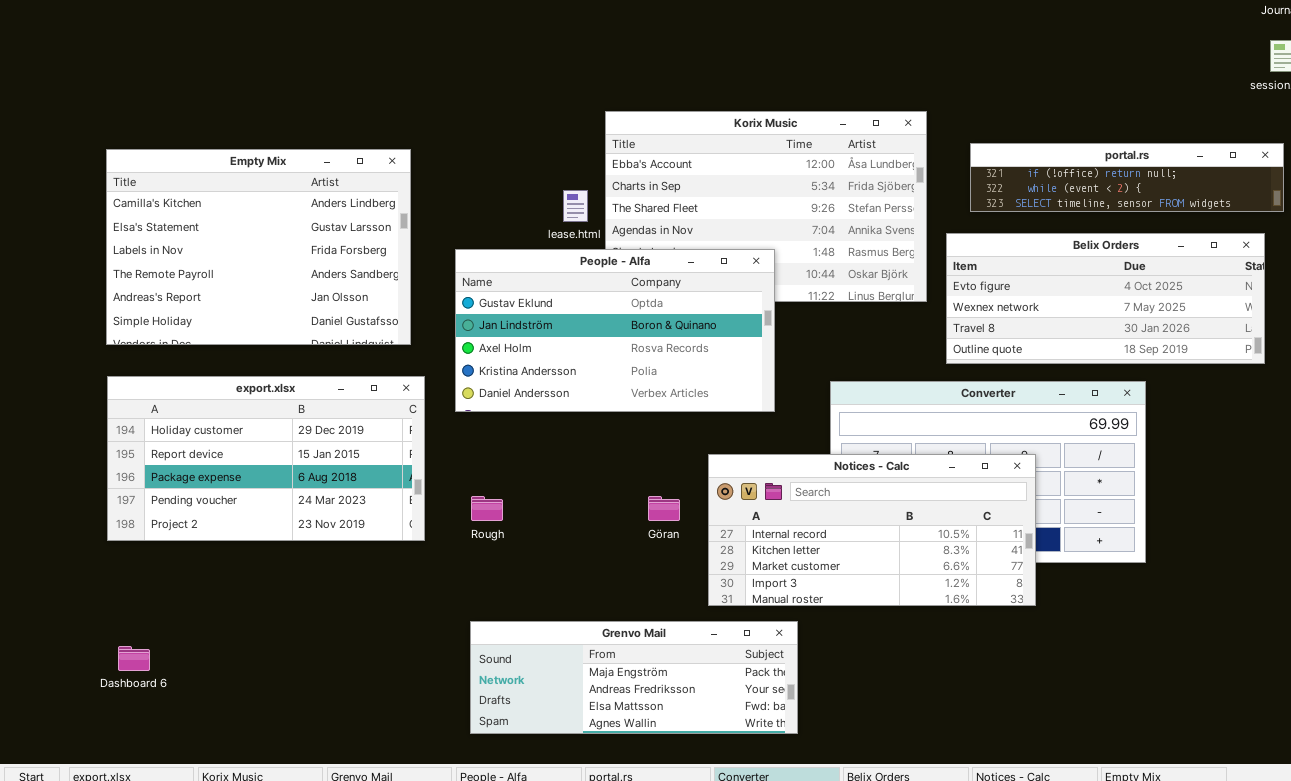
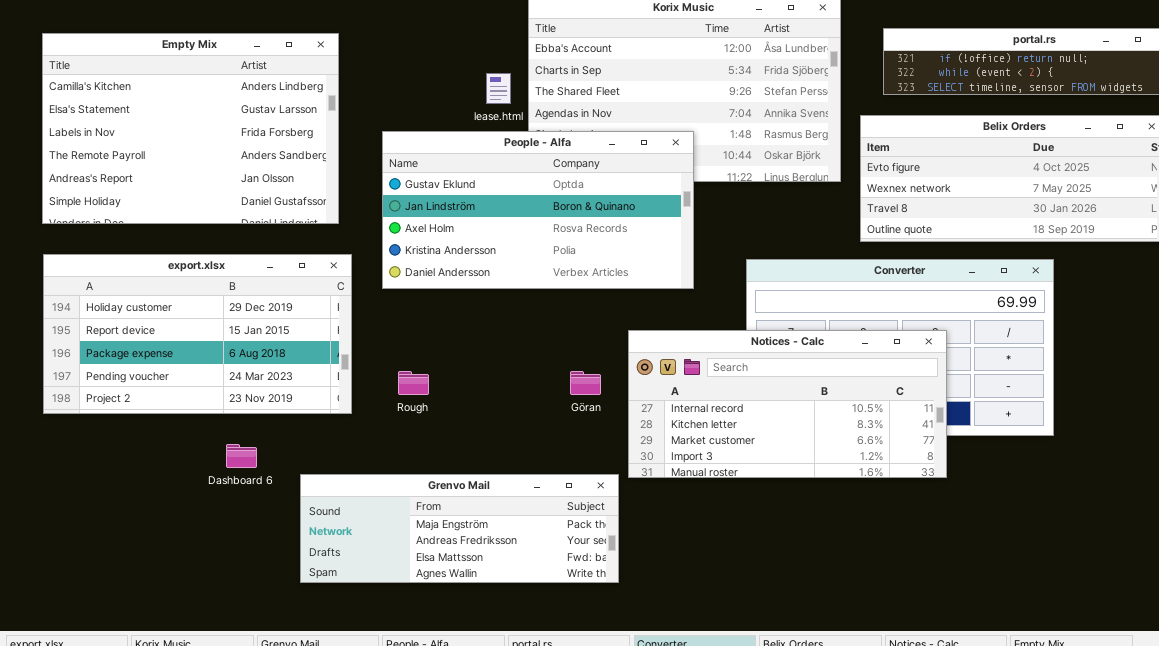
Grenvo Mail: [470,621,798,734] -> [300,474,619,583], moved
Dashboard 6: [118,646,150,671] -> [226,444,257,468], moved

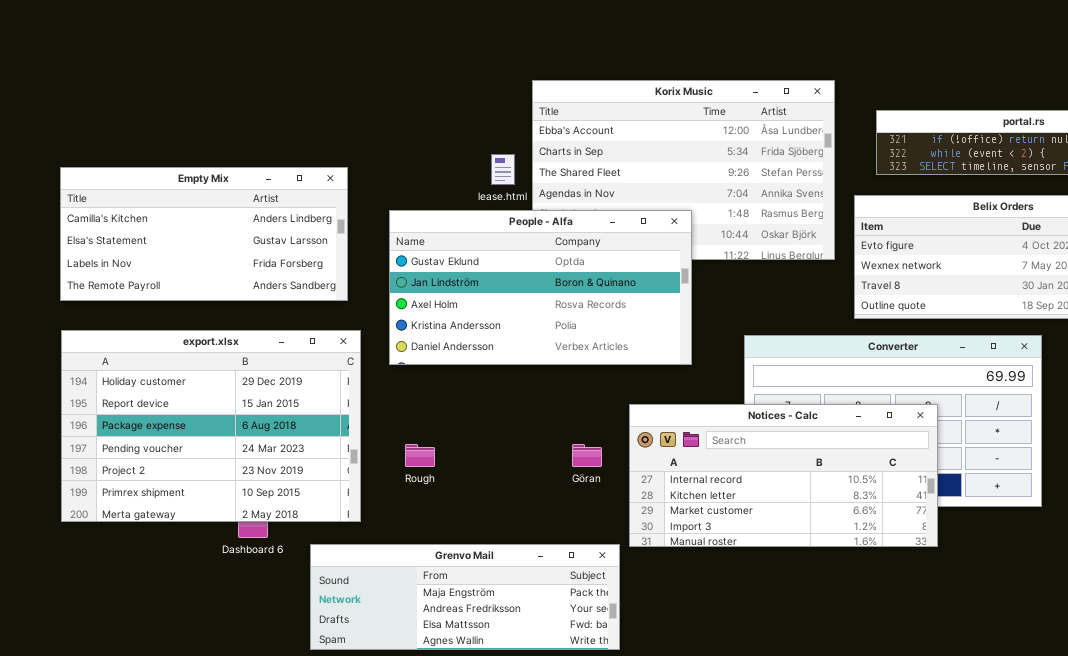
Empty Mix: [42,33,339,224] -> [60,167,348,301], resized
export.xlsx: [43,254,352,414] -> [61,330,361,522], resized

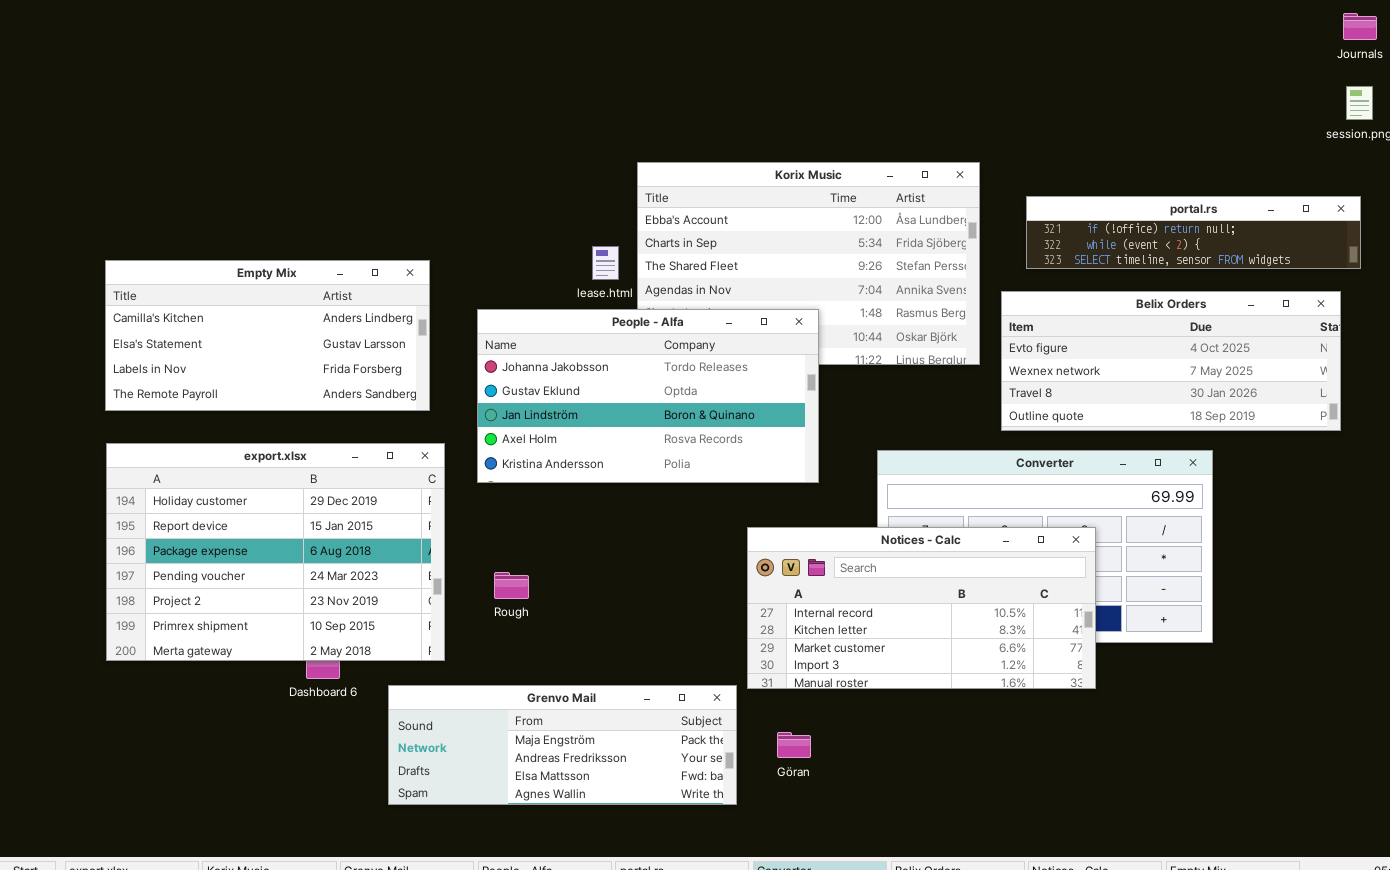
People - Alfa: [389,210,692,365] -> [477,309,819,483], scrolled up 1 row
Göran: [572,444,602,467] -> [777,732,811,758], moved

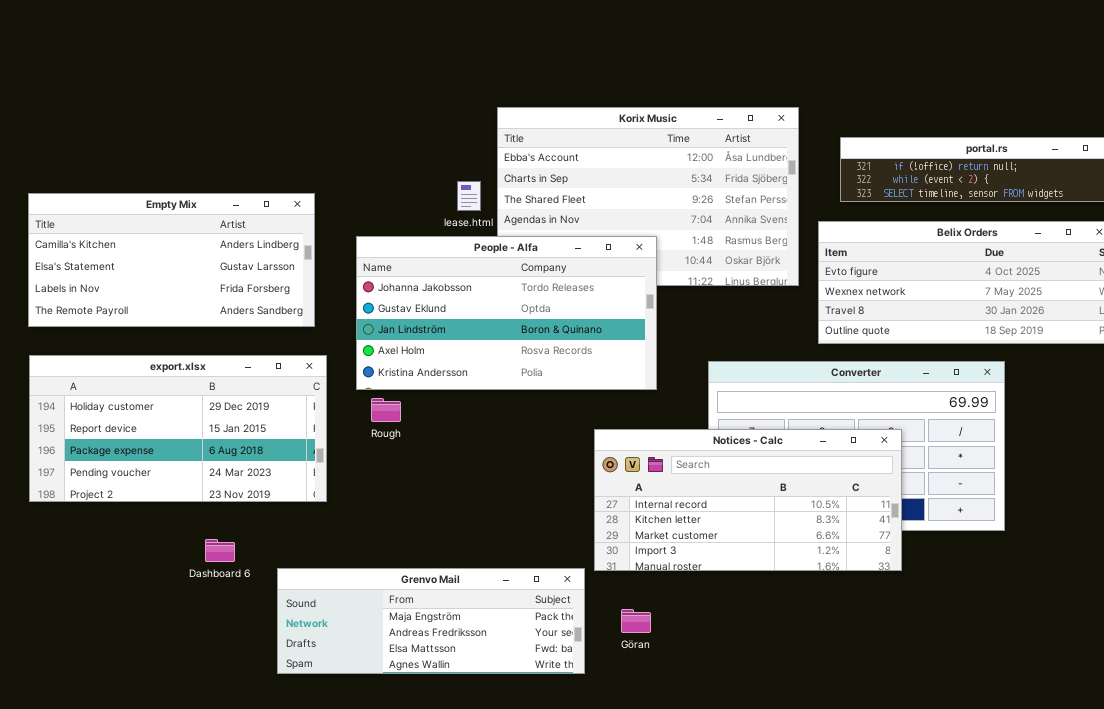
export.xlsx: [106,443,445,661] -> [29,355,327,502], resized
Rough: [494,572,529,599] -> [371,398,401,422], moved

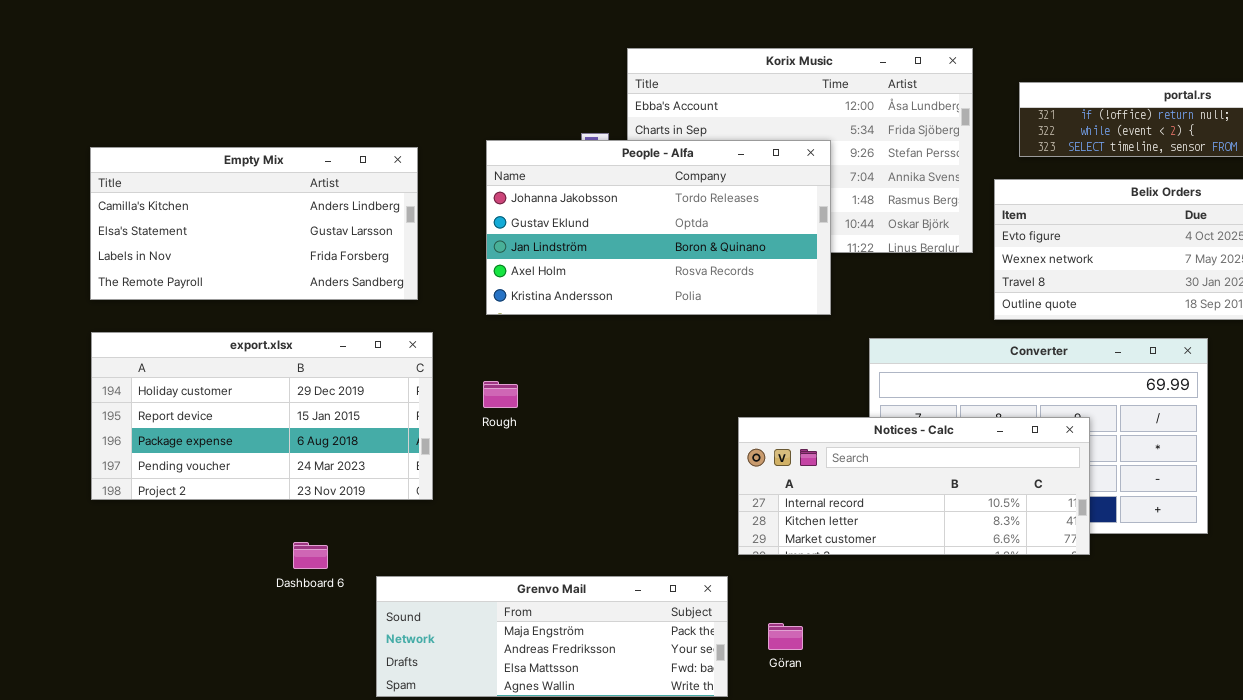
People - Alfa: [356,236,657,390] -> [486,140,831,315], moved
Notices - Calc: [594,429,902,571] -> [738,417,1090,555], resized

